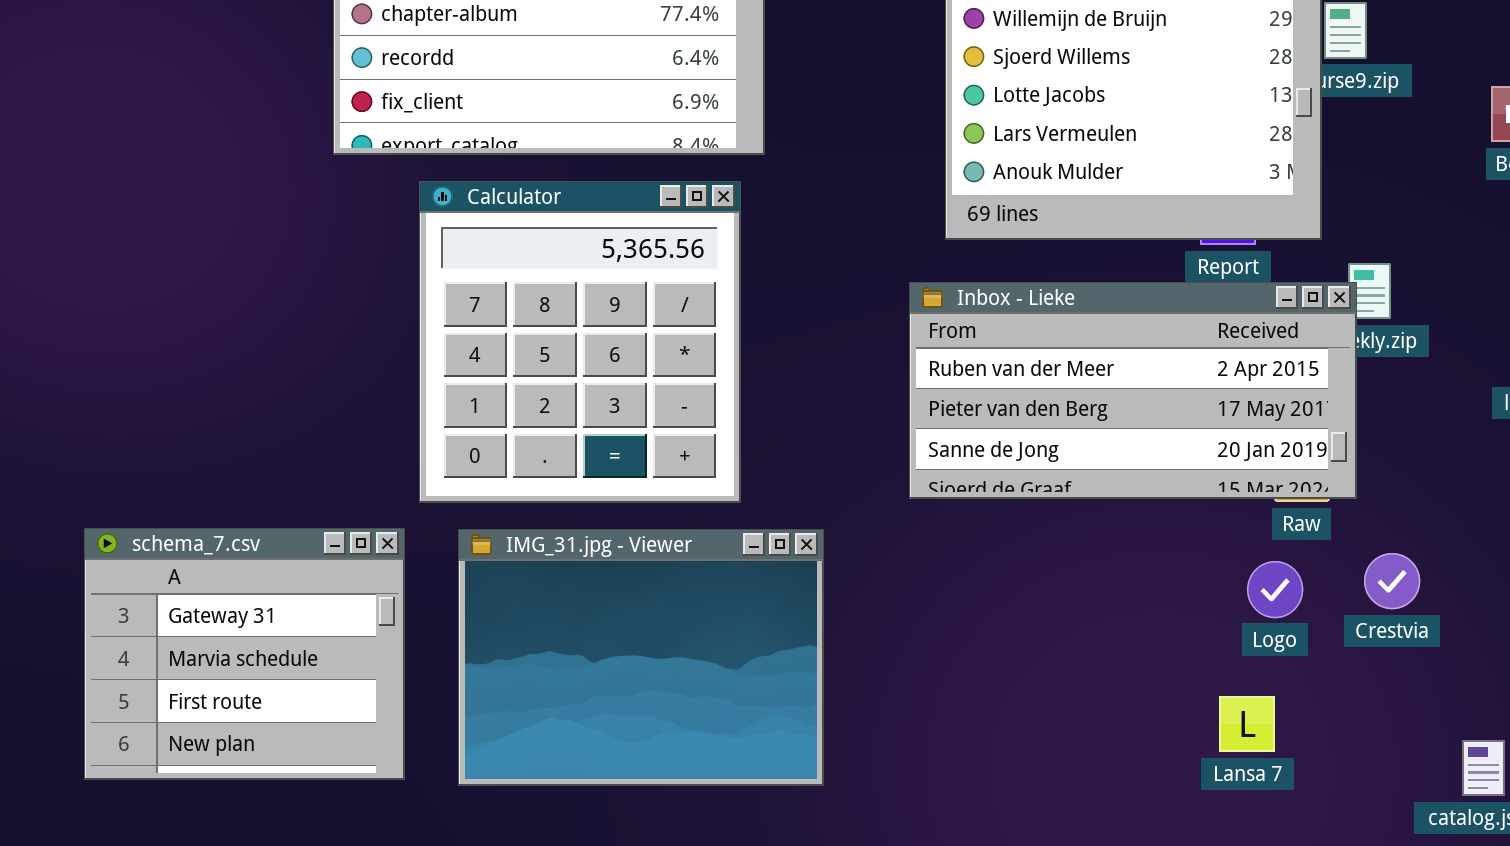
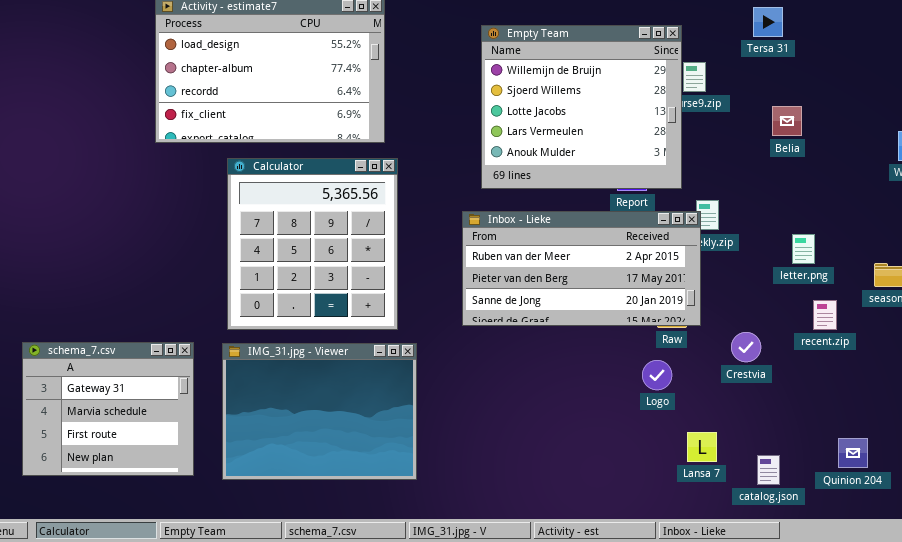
Calculator: [419,181,741,503] -> [227,158,398,330], moved
Crestvia: [1364,553,1420,609] -> [731,332,761,362], moved
Lansa 7: [1219,696,1275,752] -> [687,432,717,462], moved

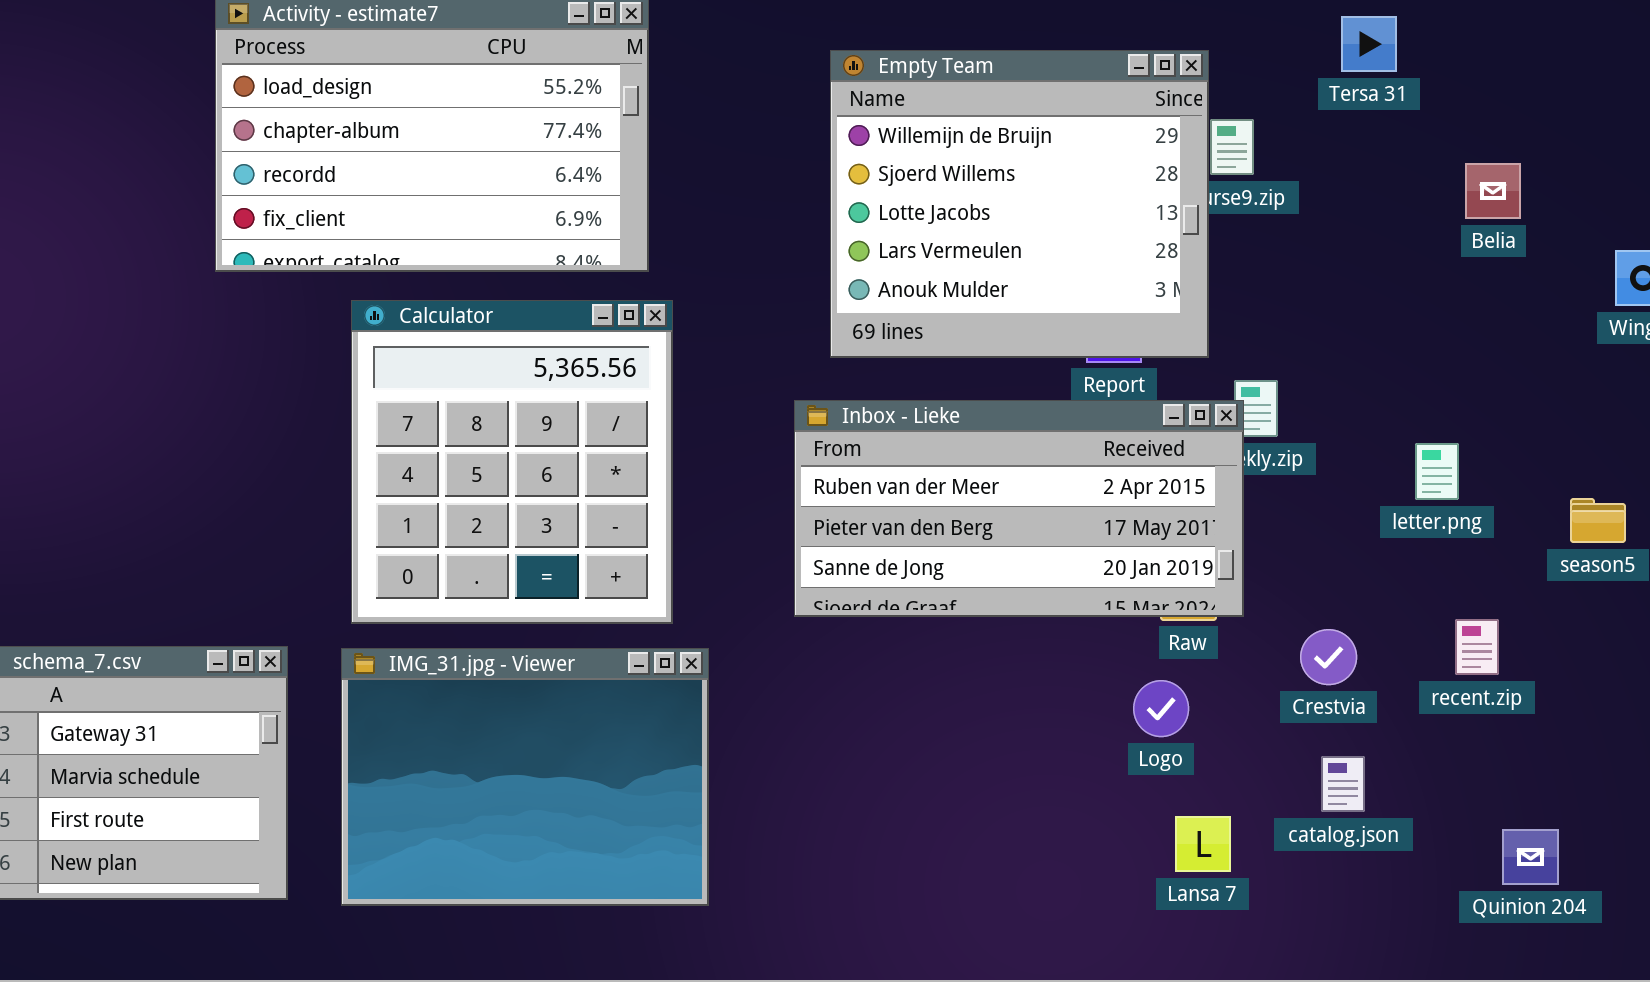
Belia: [772,106,802,136] -> [1465,163,1521,219], moved
recent.zip: [813,300,837,330] -> [1455,619,1499,675], moved
Lansa 7: [687,432,717,462] -> [1175,816,1231,872], moved
catalog.json: [757,455,780,485] -> [1321,756,1365,812], moved

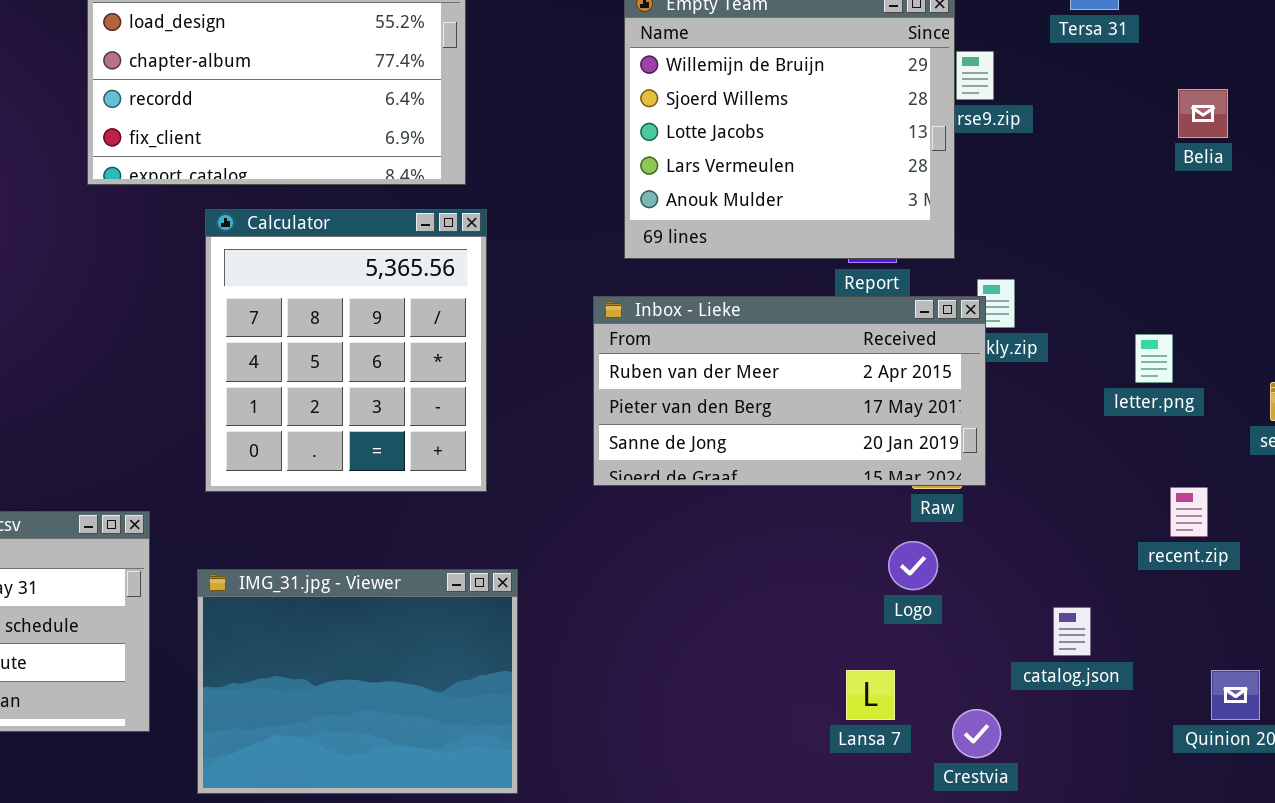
Crestvia: [1300,629,1357,685] -> [952,709,1001,758], moved
IMG_31.jpg - Viewer: [341,648,709,906] -> [197,569,518,794], moved
Lansa 7: [1175,816,1231,872] -> [846,670,895,720], moved

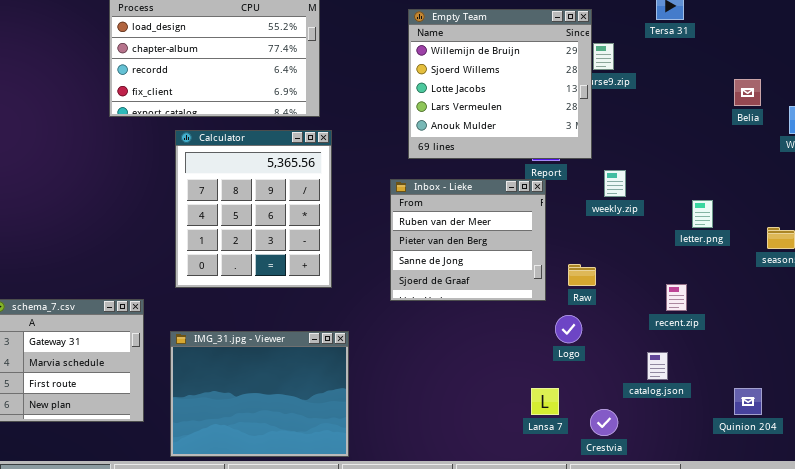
Belia: [1178,89,1228,138] -> [734,79,761,106], moved
Inbox - Lieke: [593,296,986,486] -> [390,179,546,301], resized
recent.zip: [1170,487,1208,537] -> [666,284,687,311], moved

